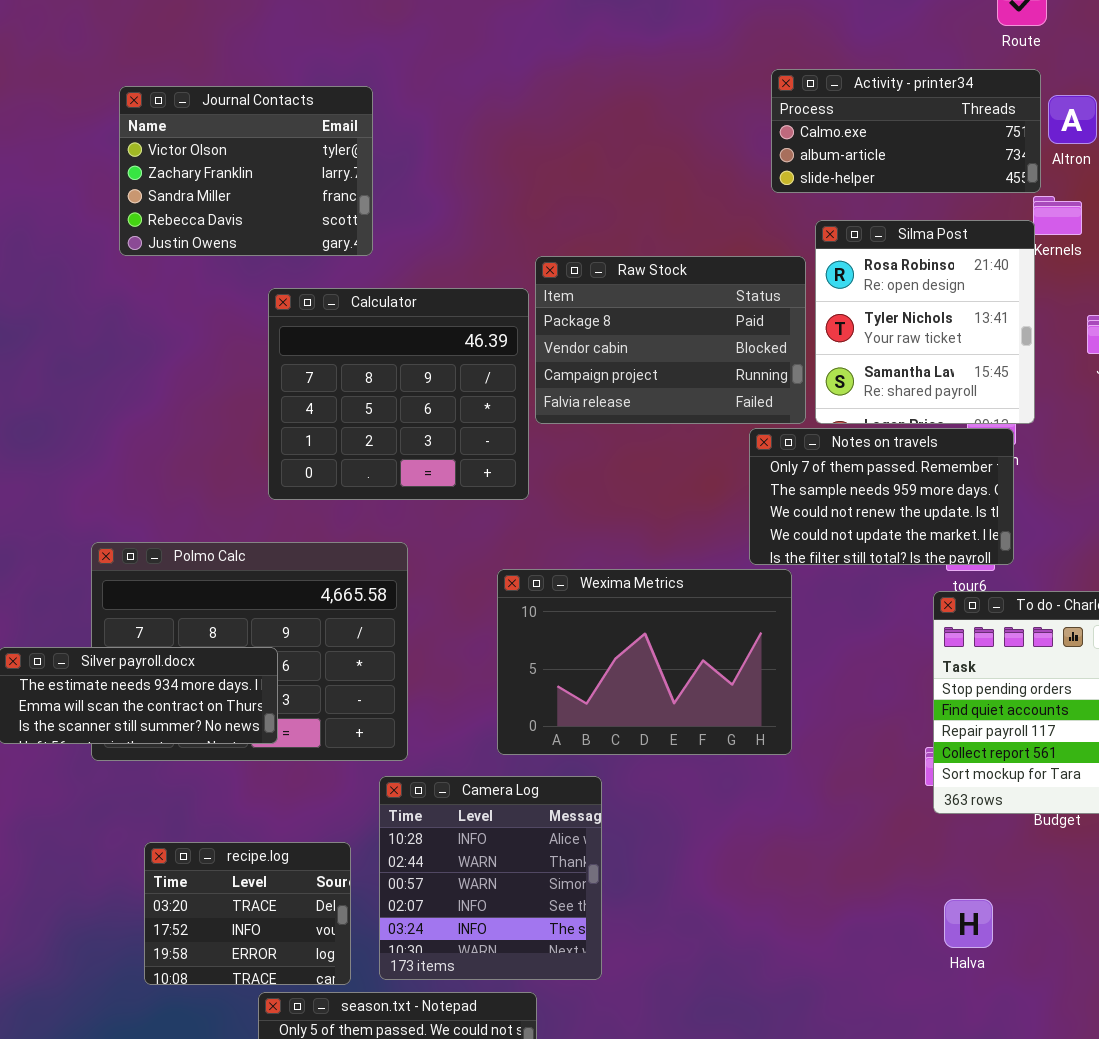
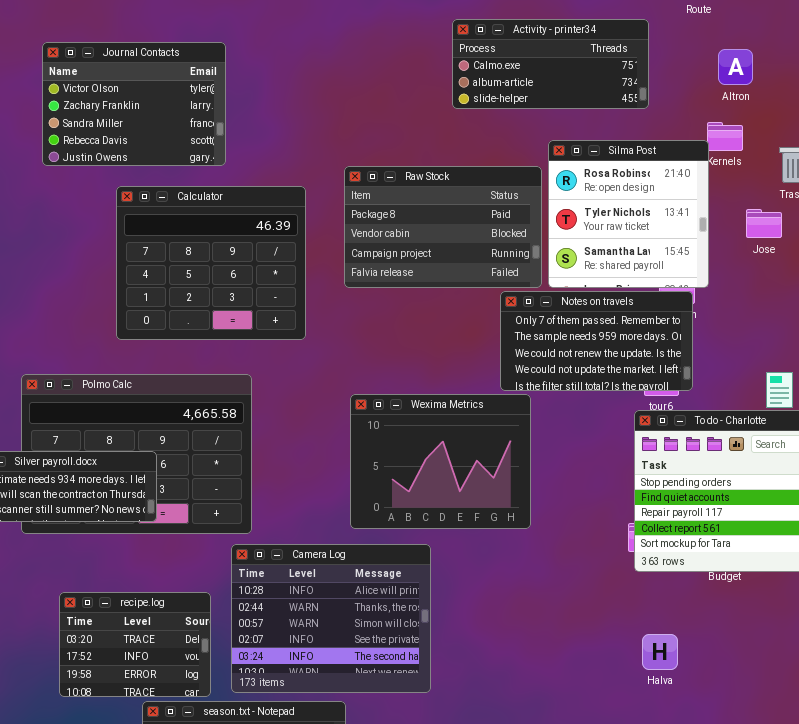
Activity - printer34: [771,69,1041,193] -> [452,19,649,109], moved
Calculator: [268,288,529,500] -> [116,186,306,340], moved
Wexima Metrics: [497,569,792,755] -> [350,394,531,529], resized
Camera Log: [379,776,602,980] -> [231,544,431,693], resized

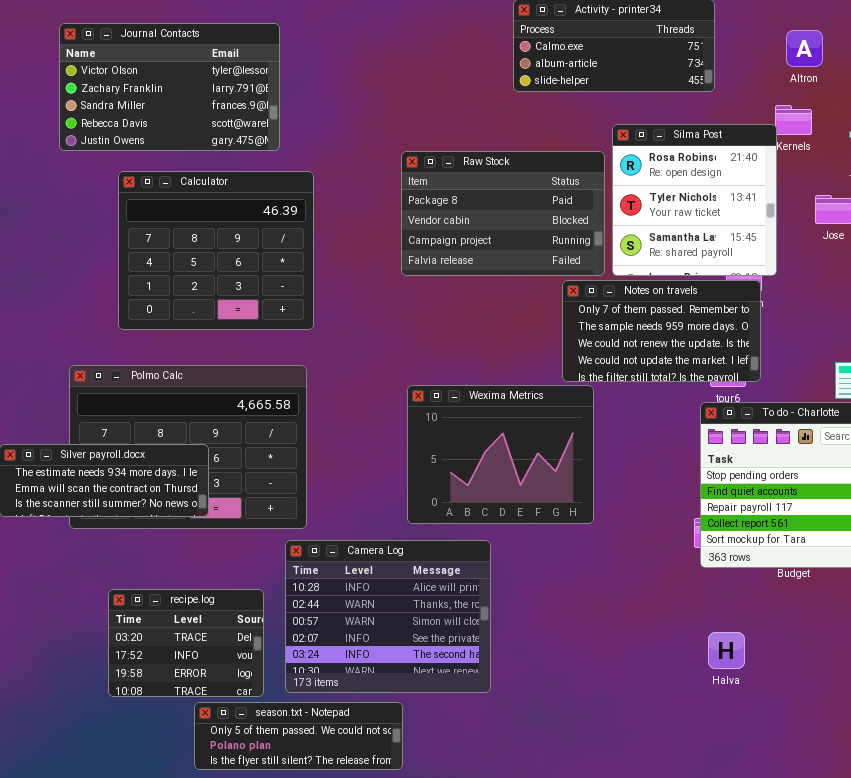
Journal Contacts: [42,42,226,166] -> [59,23,280,151], resized
Calculator: [116,186,306,340] -> [118,171,314,330], moved

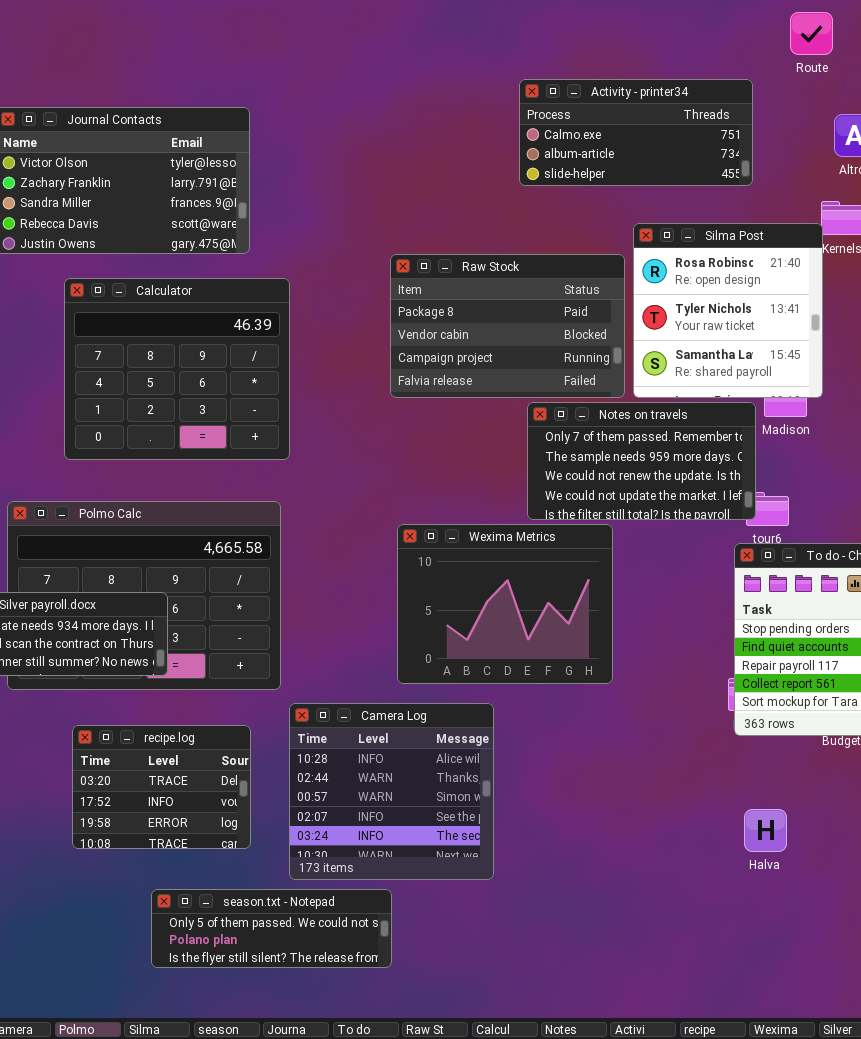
Notes on travels: [562,280,761,382] -> [527,402,756,520], moved
Camera Log: [285,540,491,693] -> [289,703,494,880], resized
recipe.log: [108,589,264,697] -> [72,725,251,849], moved

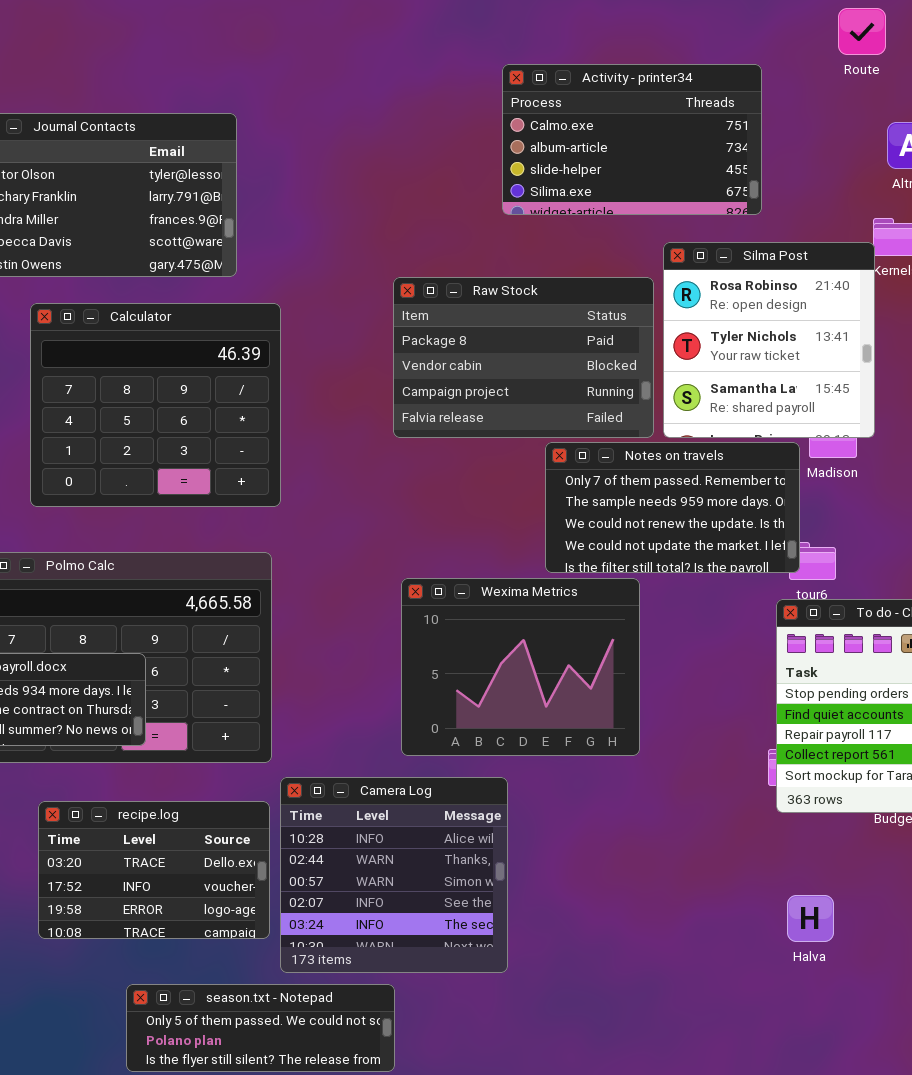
Activity - printer34: [519,79,753,186] -> [502,64,762,215], moved, resized
recipe.log: [72,725,251,849] -> [38,801,270,939], resized

